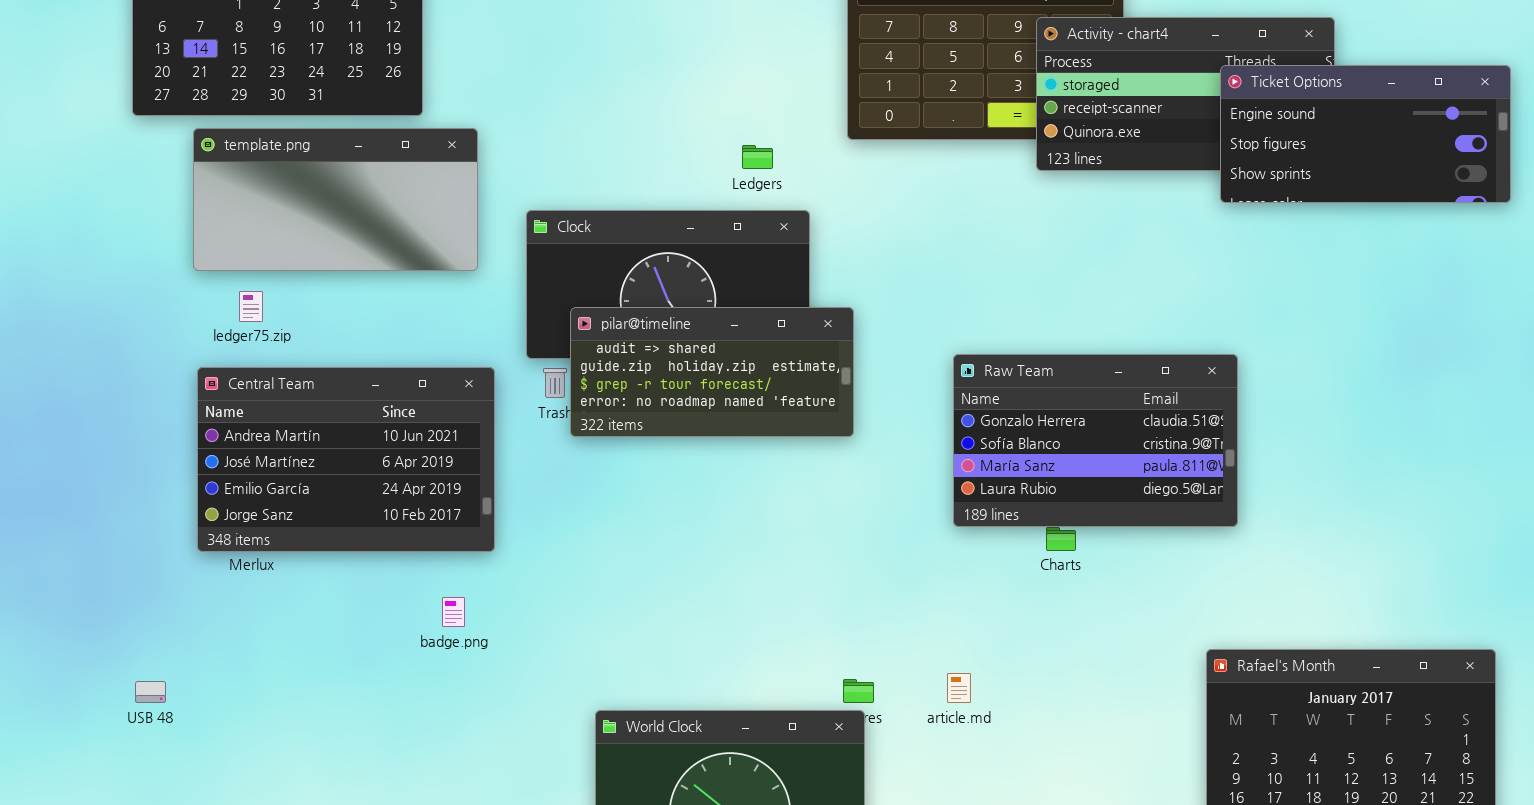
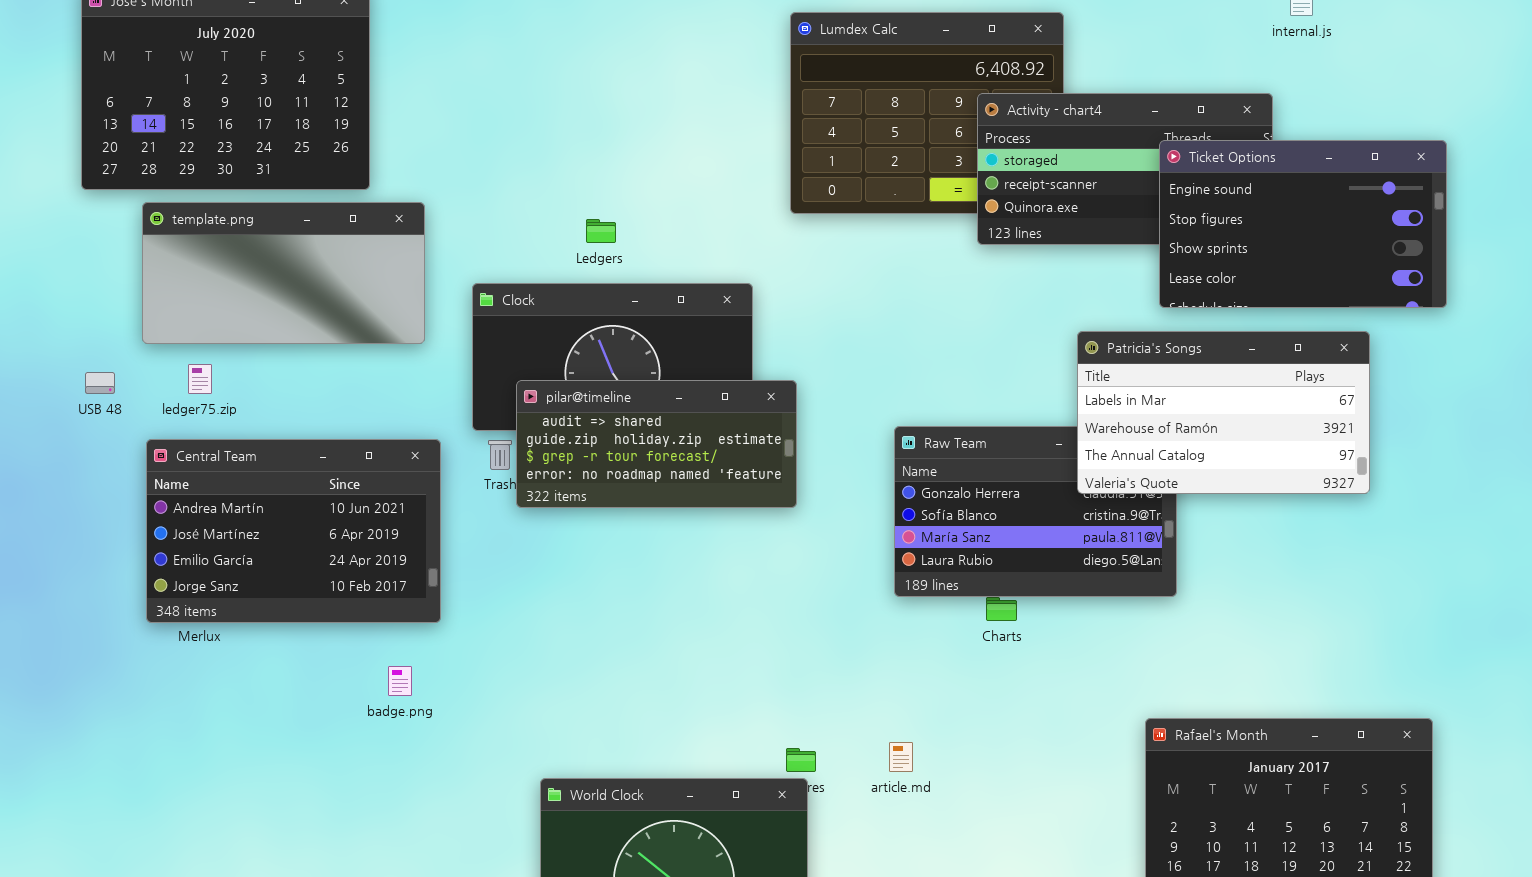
Ticket Options: [1220,65,1511,203] -> [1159,140,1447,308], resized
Ledgers: [742,145,773,169] -> [586,219,616,243], moved
Patricia's Songs: none -> [1077,331,1370,494], opened
USB 48: [135,681,166,703] -> [85,372,115,394], moved

